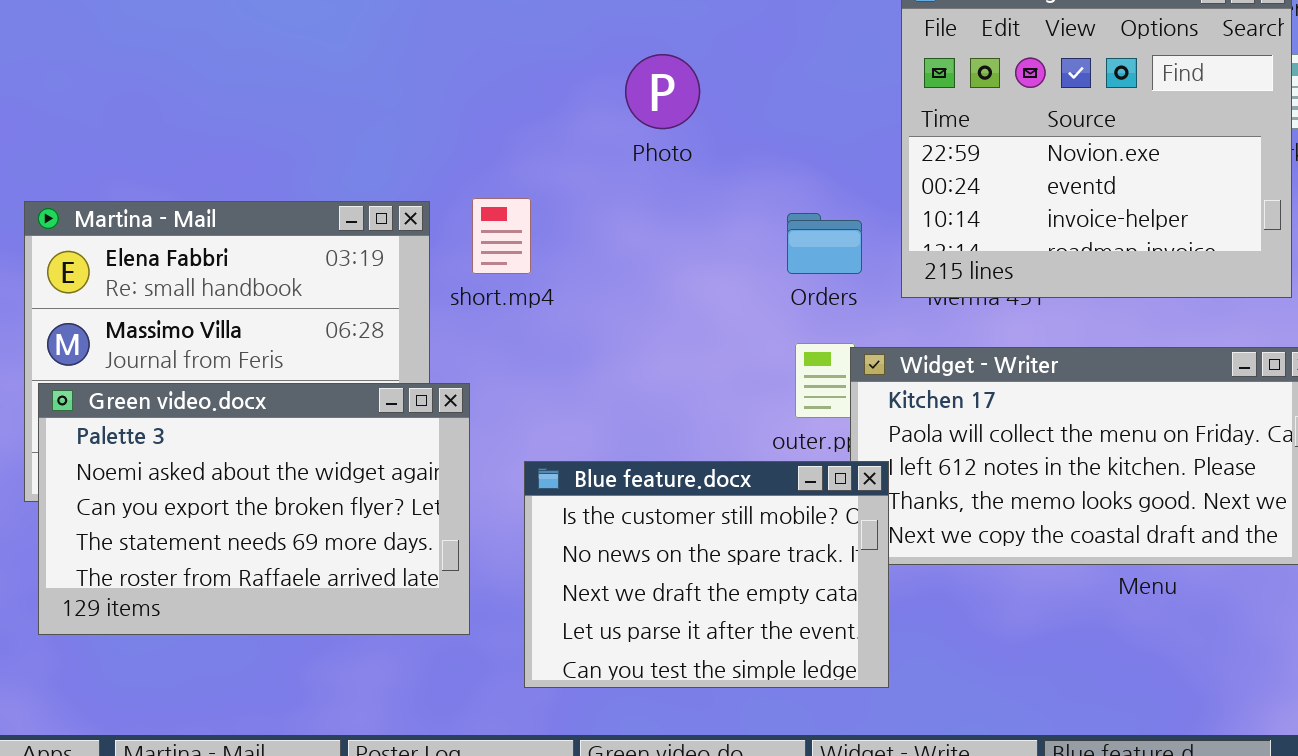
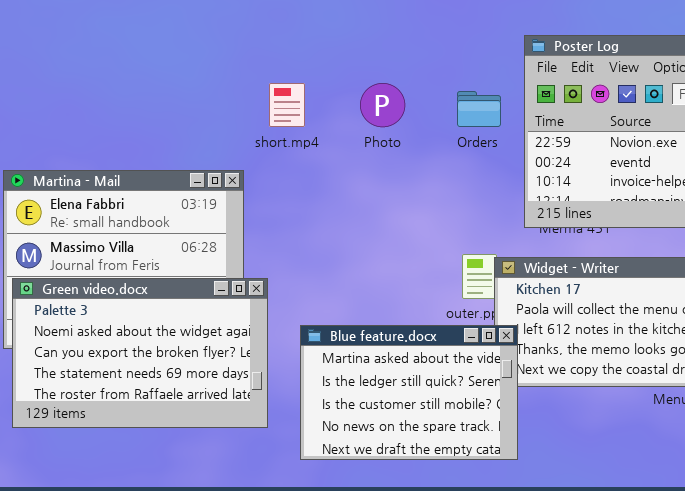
short.mp4: [472,198,531,274] -> [269,83,305,127], moved
Orders: [787,213,862,274] -> [457,91,501,127], moved
Blue feature.docx: [524,461,889,688] -> [300,325,518,460], scrolled up 2 rows

